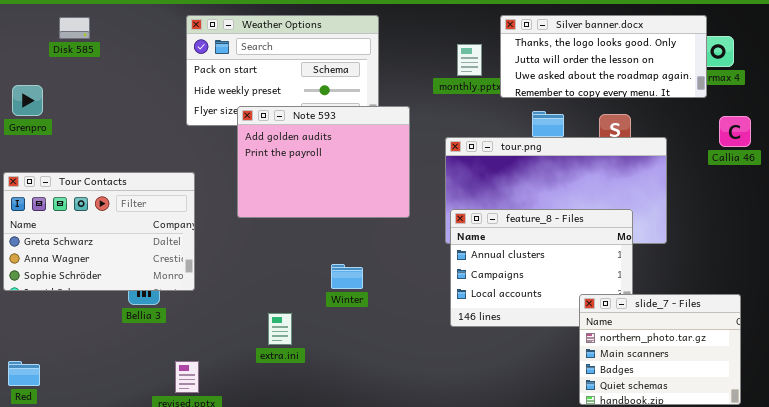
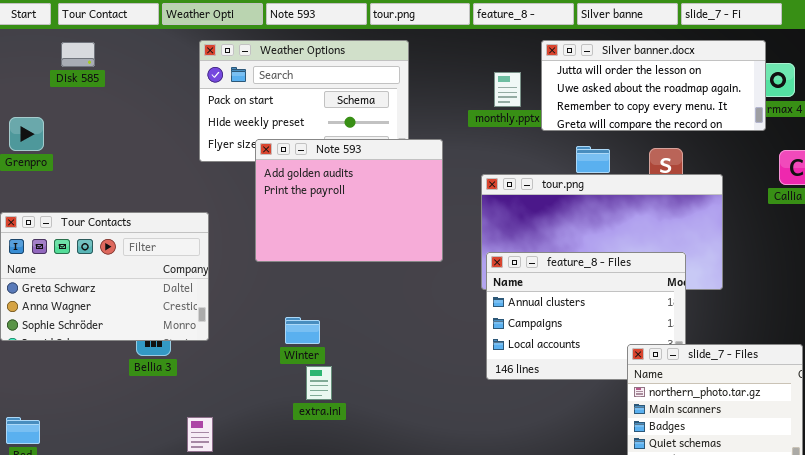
Silver banner.docx: [500,15,707,98] -> [541,40,766,131], scrolled down 1 row
Winter: [331,264,363,289] -> [285,317,320,344], moved
extra.ini: [268,313,292,345] -> [306,366,332,400], moved

